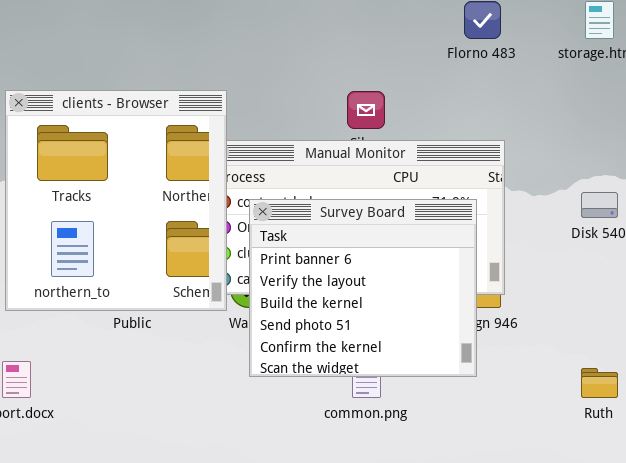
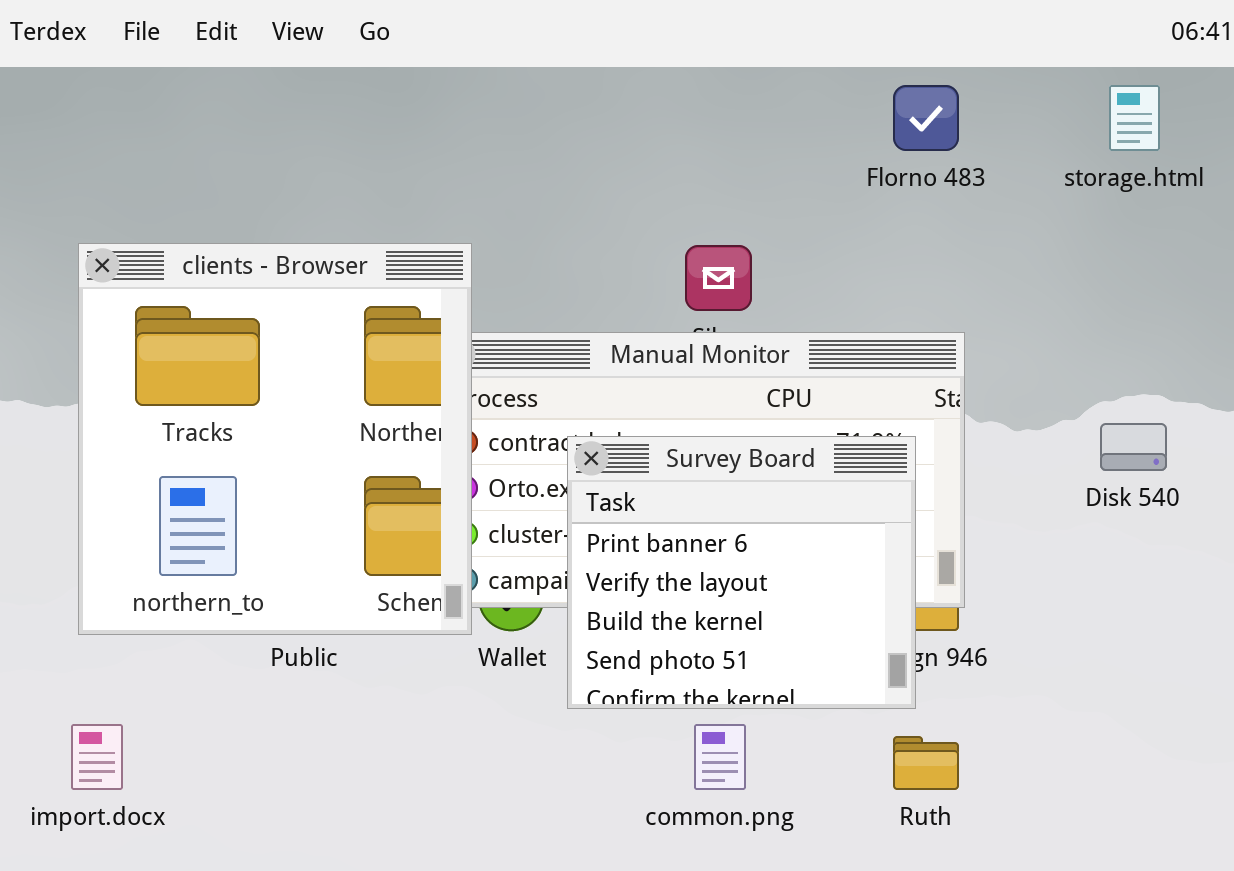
Survey Board: [249,199,477,377] -> [567,436,916,709], resized
Ruth: [581,368,618,398] -> [893,736,959,790], moved

